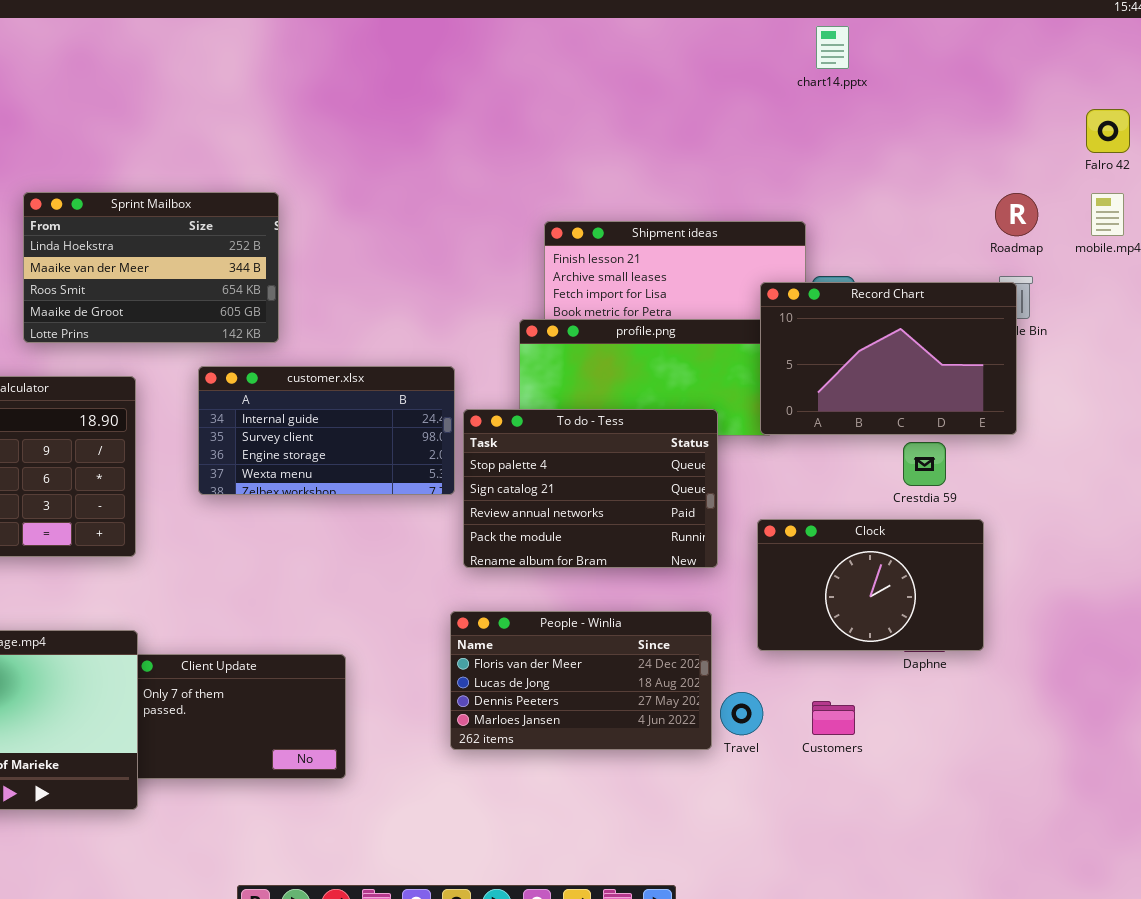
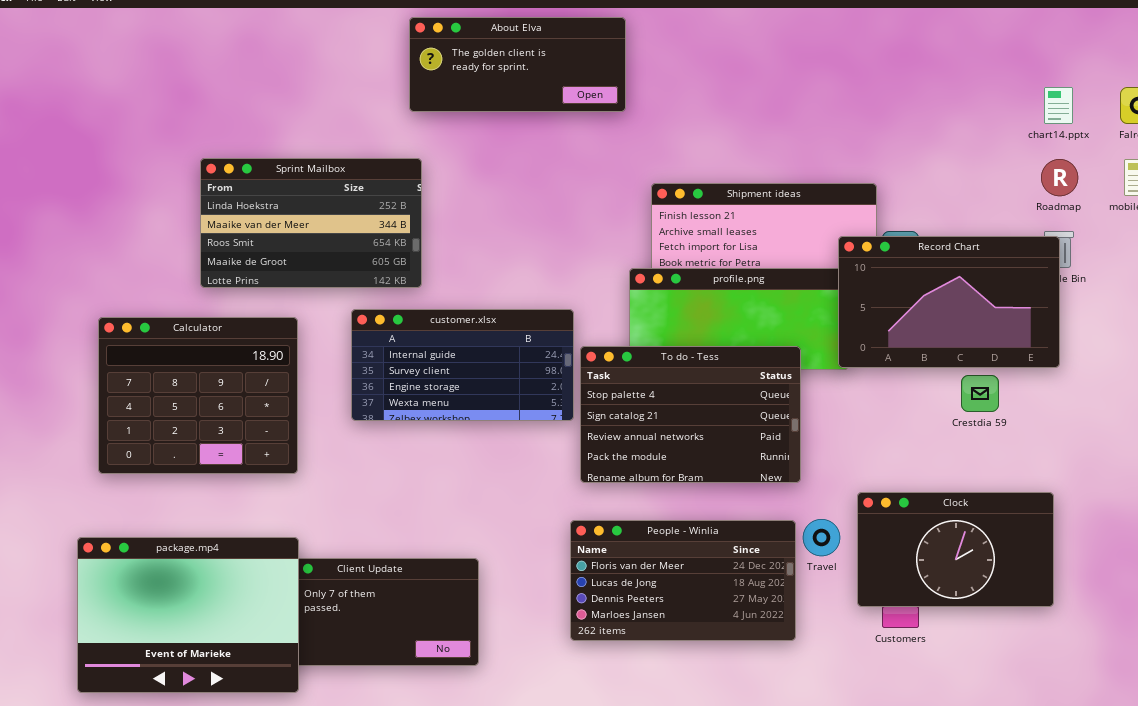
chart14.pptx: [816,26,849,69] -> [1044,87,1073,124], moved
About Elva: none -> [409,17,626,112], opened
Clock: [757,519,984,651] -> [857,492,1054,607], moved
Travel: [720,692,763,735] -> [803,519,840,556], moved

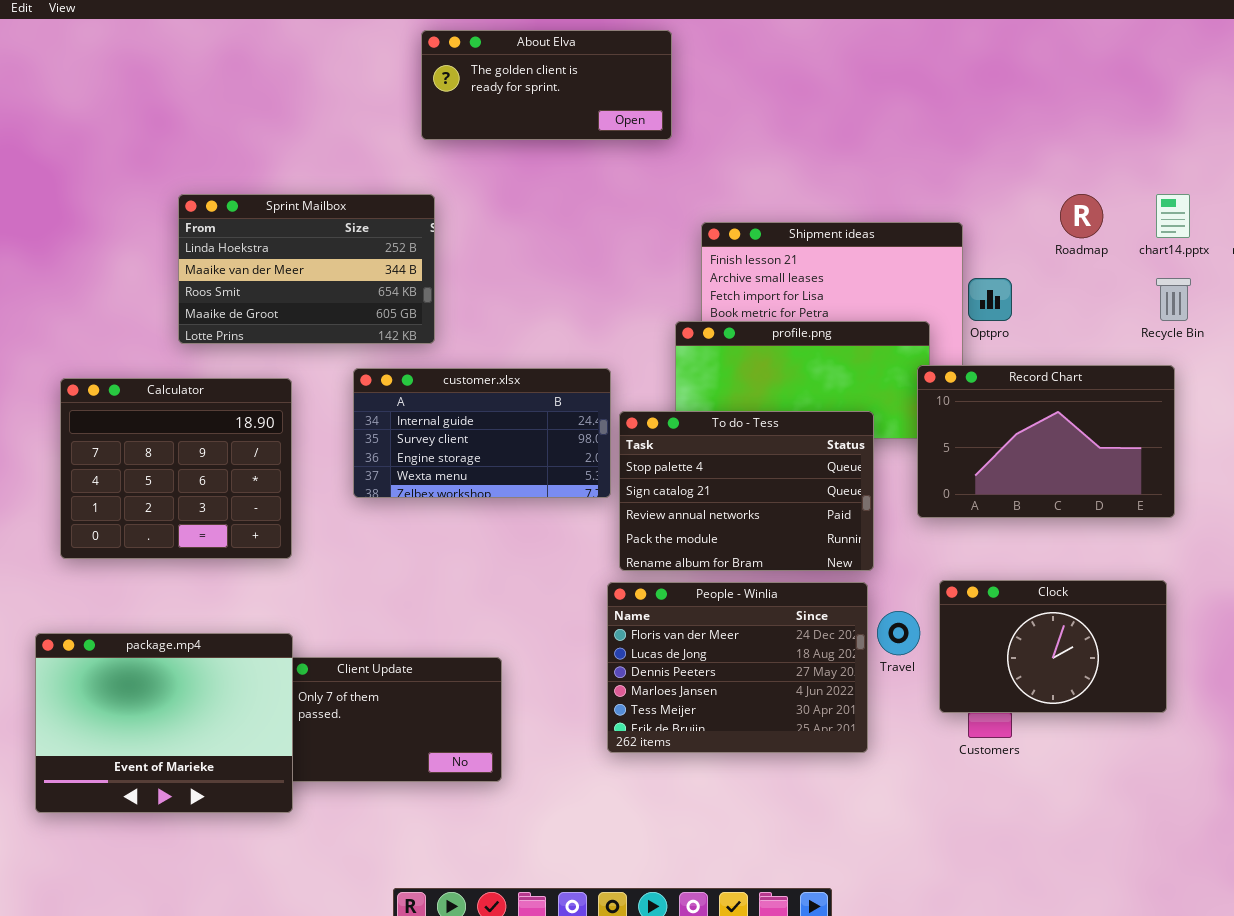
chart14.pptx: [1044,87,1073,124] -> [1156,194,1190,238], moved
Roadmap: [1041,159,1078,196] -> [1060,194,1103,238], moved
Record Chart: [838,236,1060,368] -> [917,365,1175,518], moved
People - Winlia: [570,520,796,641] -> [607,582,868,753], resized

